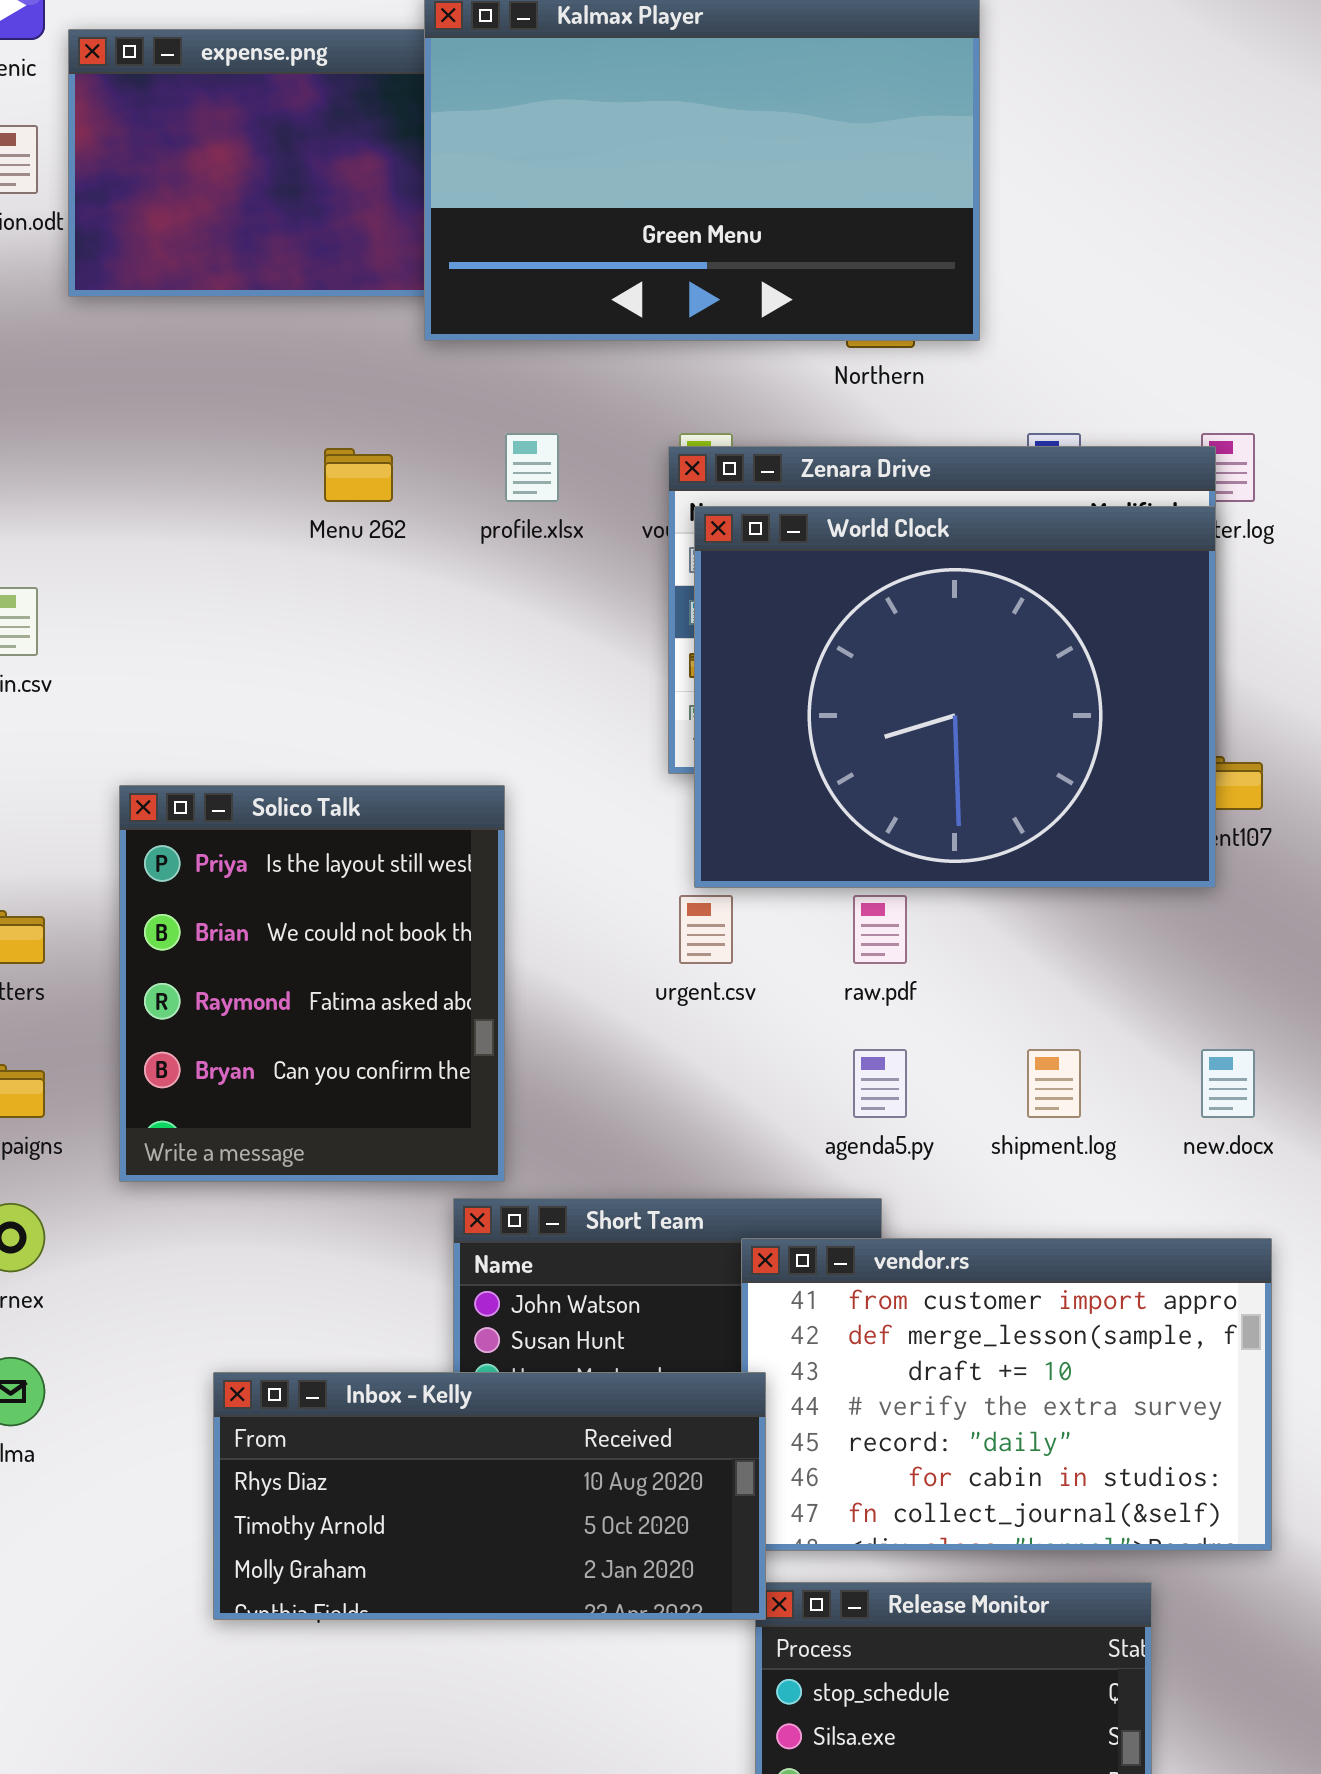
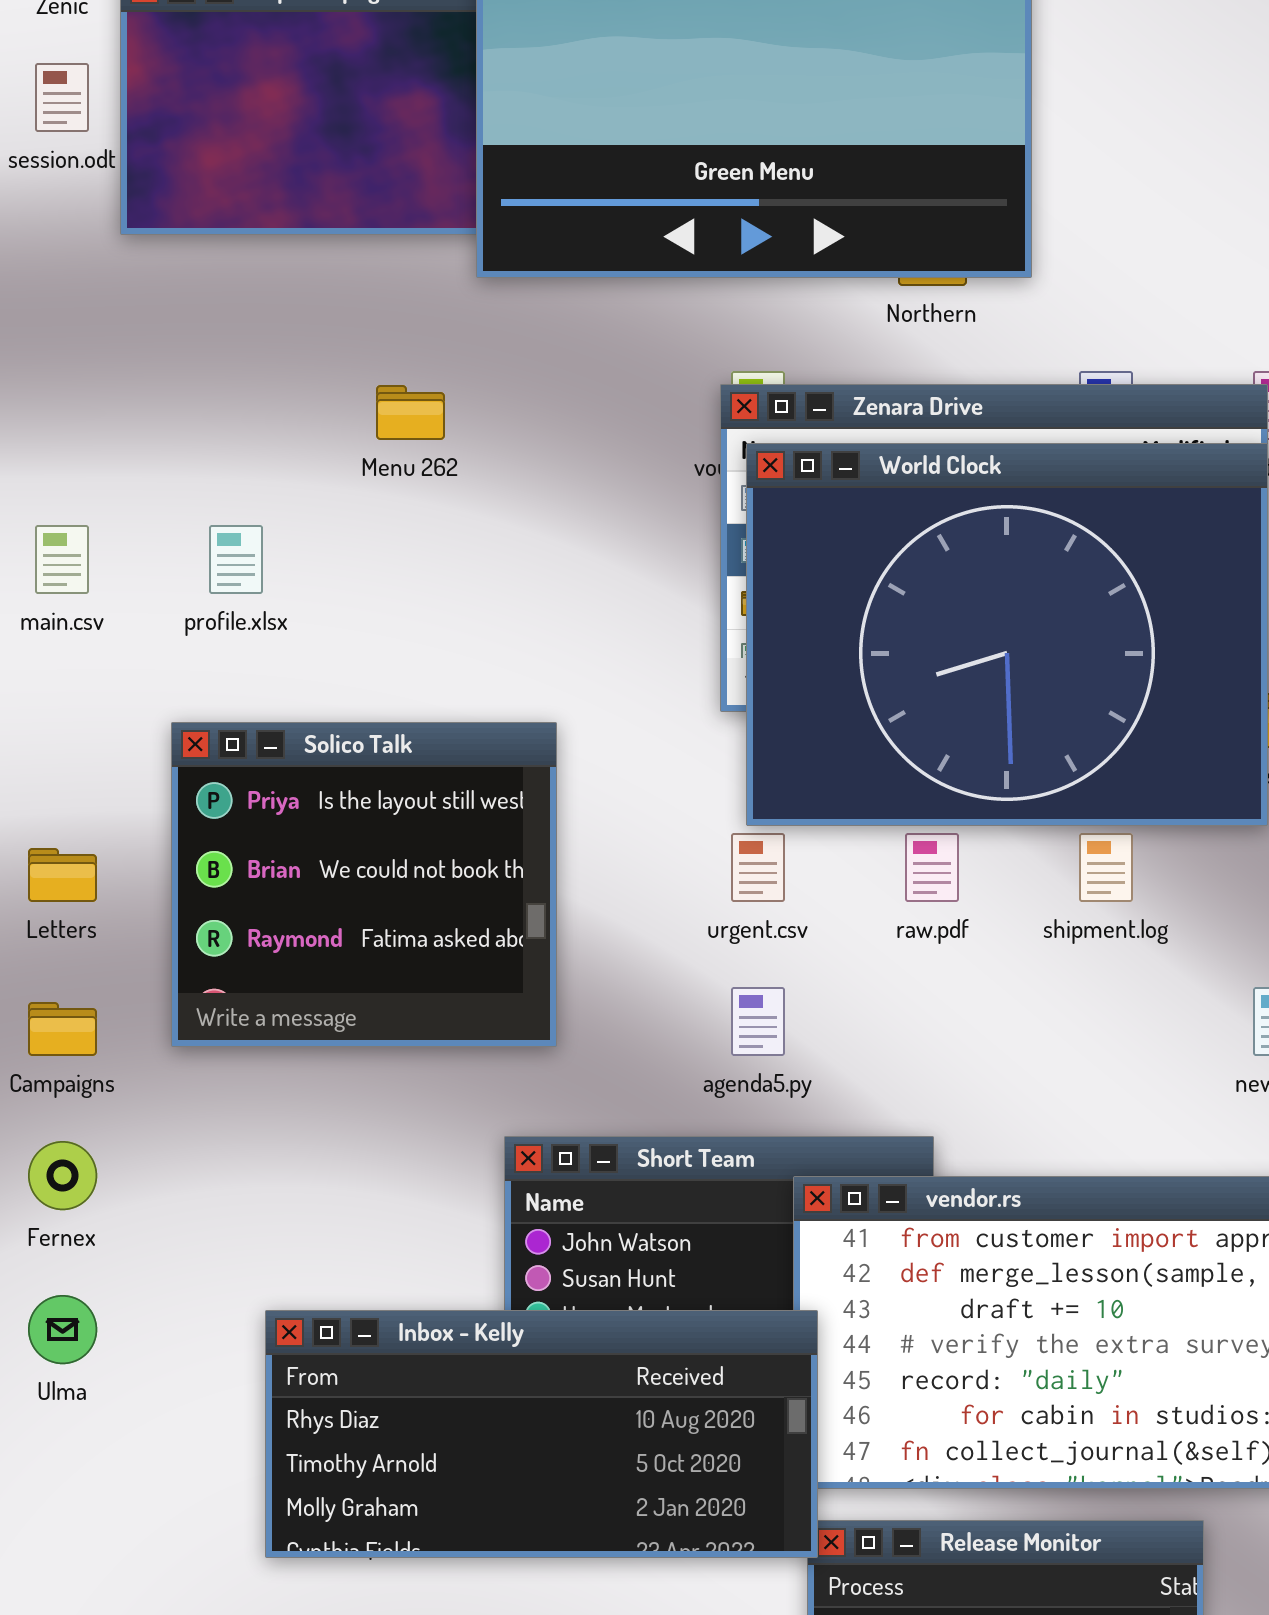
profile.xlsx: [505,433,559,502] -> [209,525,263,594], moved
Solico Talk: [119,785,505,1182] -> [171,722,557,1047], resized
agenda5.py: [853,1049,907,1118] -> [731,987,785,1056], moved
shipment.log: [1027,1049,1081,1118] -> [1079,833,1133,902], moved

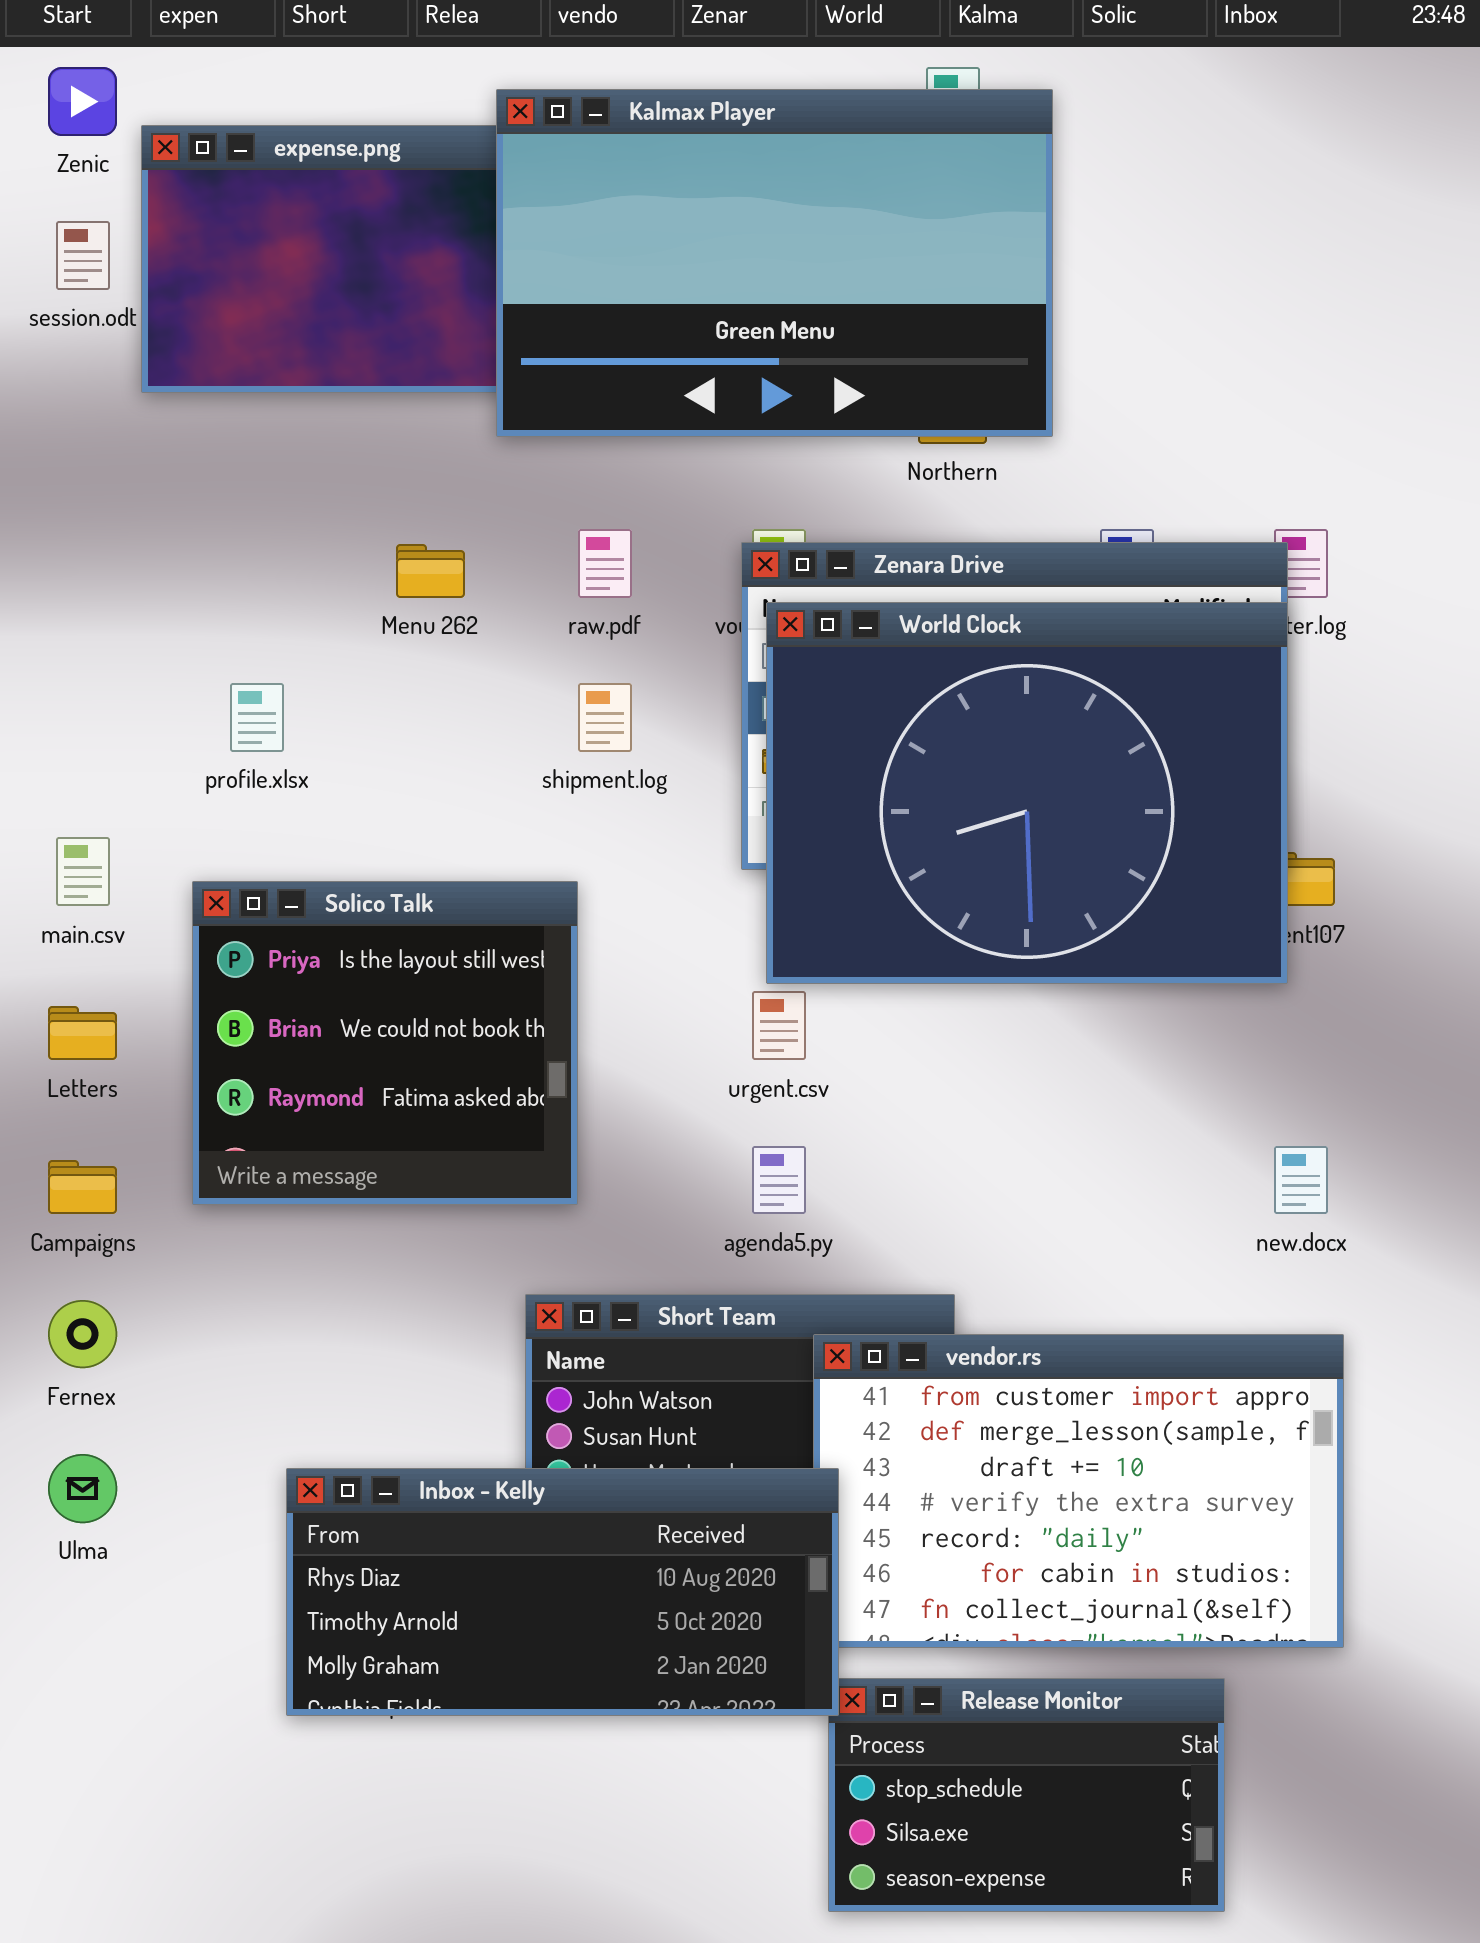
main.csv: [35,525,89,594] -> [56,837,110,906], moved
raw.pdf: [905,833,959,902] -> [578,529,632,598], moved
shipment.log: [1079,833,1133,902] -> [578,683,632,752], moved

